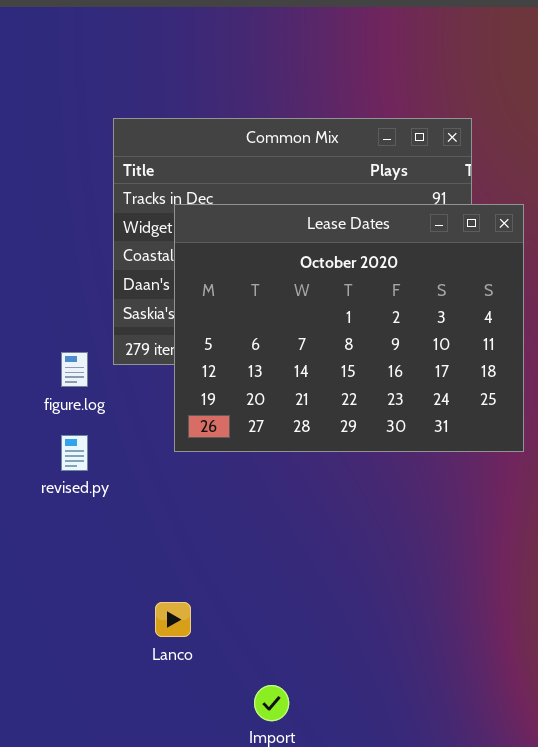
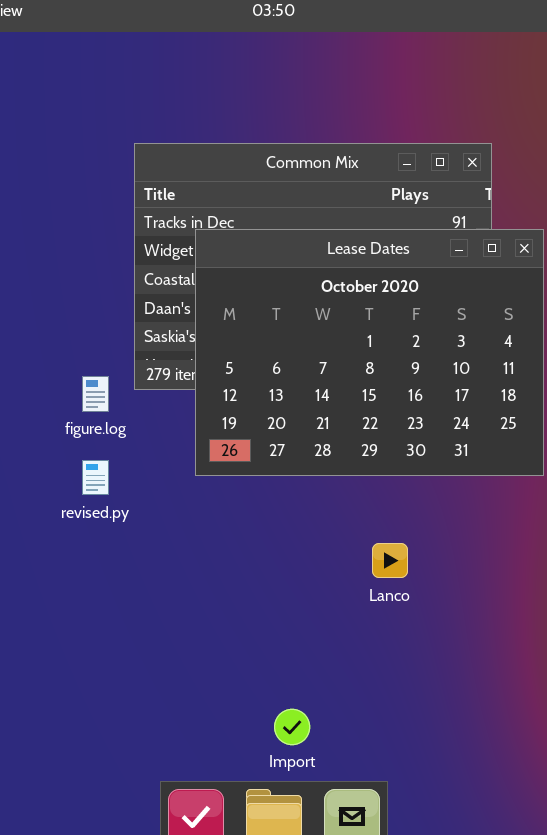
Lanco: [155,602,191,637] -> [372,543,408,578], moved

